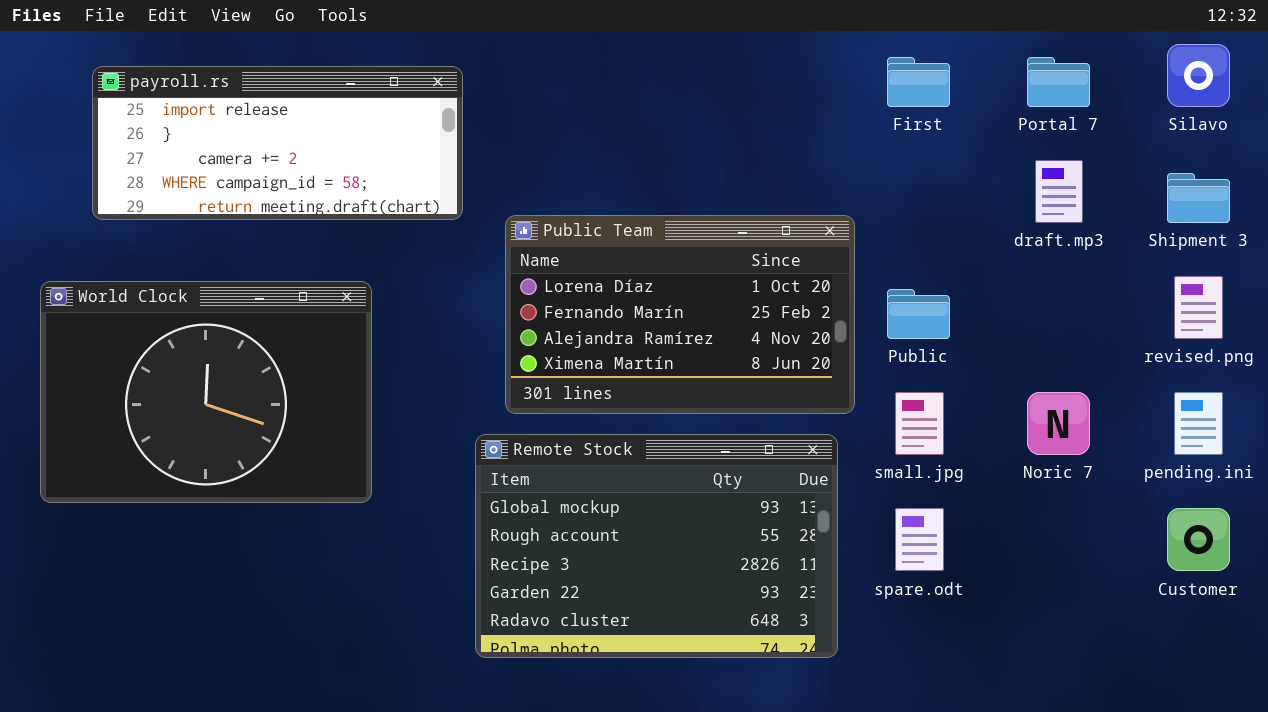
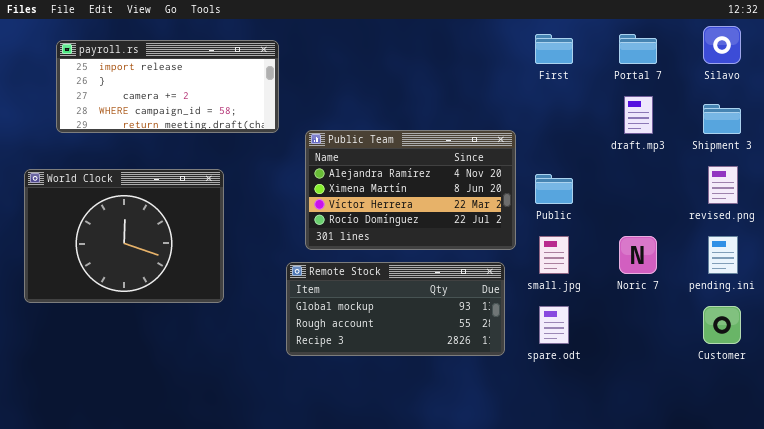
Public Team: [505,215,855,414] -> [305,130,516,250], scrolled down 2 rows
Remote Stock: [475,434,838,658] -> [286,262,505,356], resized

